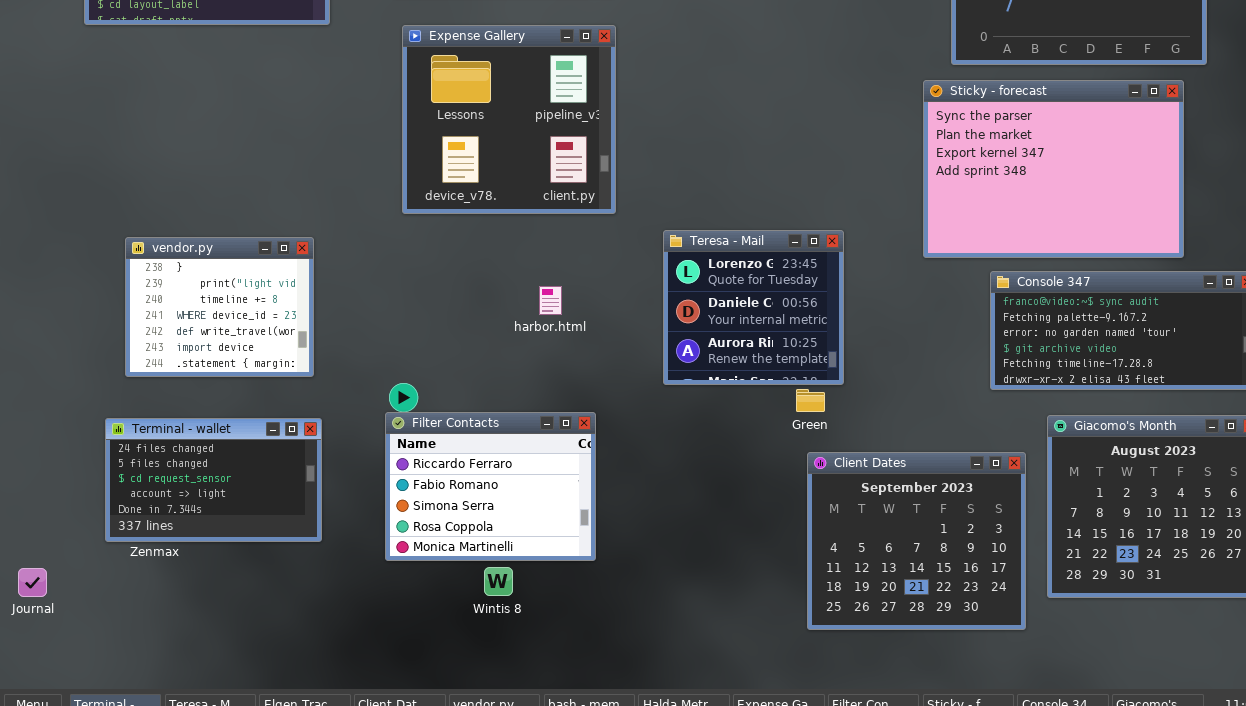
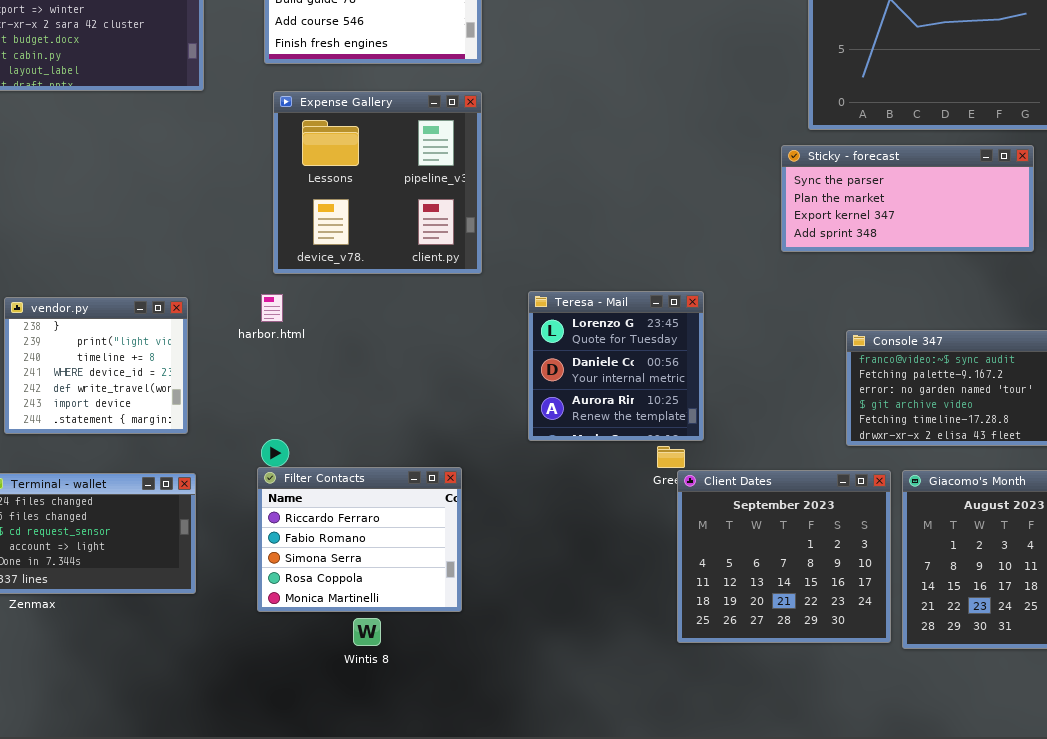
Sticky - forecast: [923,80,1184,258] -> [781,145,1034,252], resized
harbor.html: [539,286,562,315] -> [261,294,283,322], moved
Client Dates: [807,452,1026,630] -> [677,470,891,643], moved

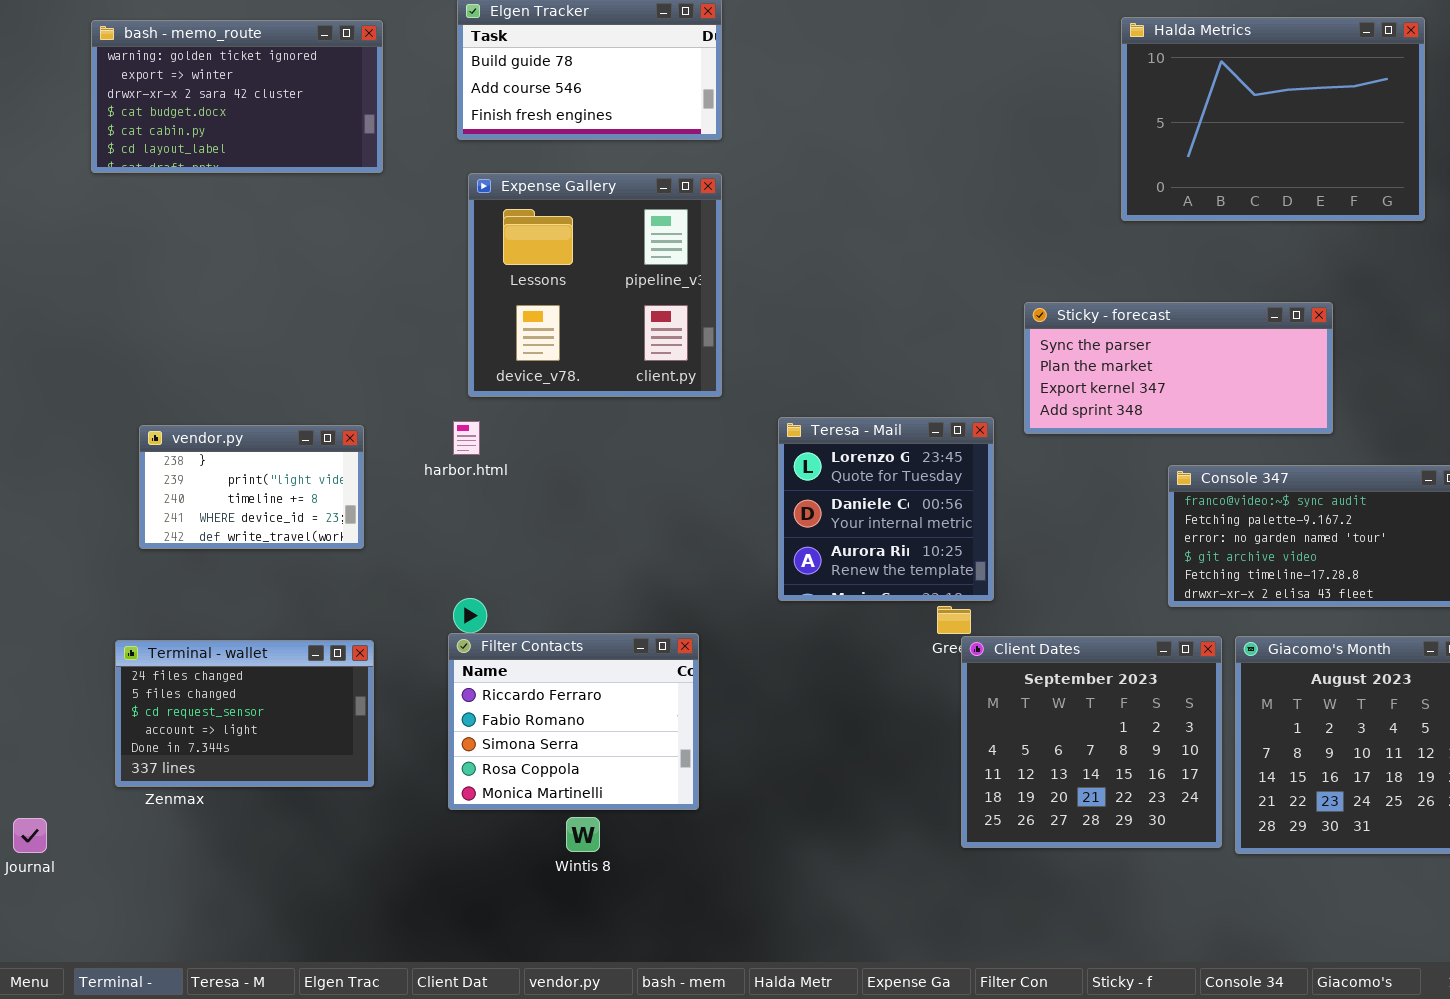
Sticky - forecast: [781,145,1034,252] -> [1024,302,1333,434], moved
vendor.py: [4,297,188,434] -> [139,425,364,549], resized

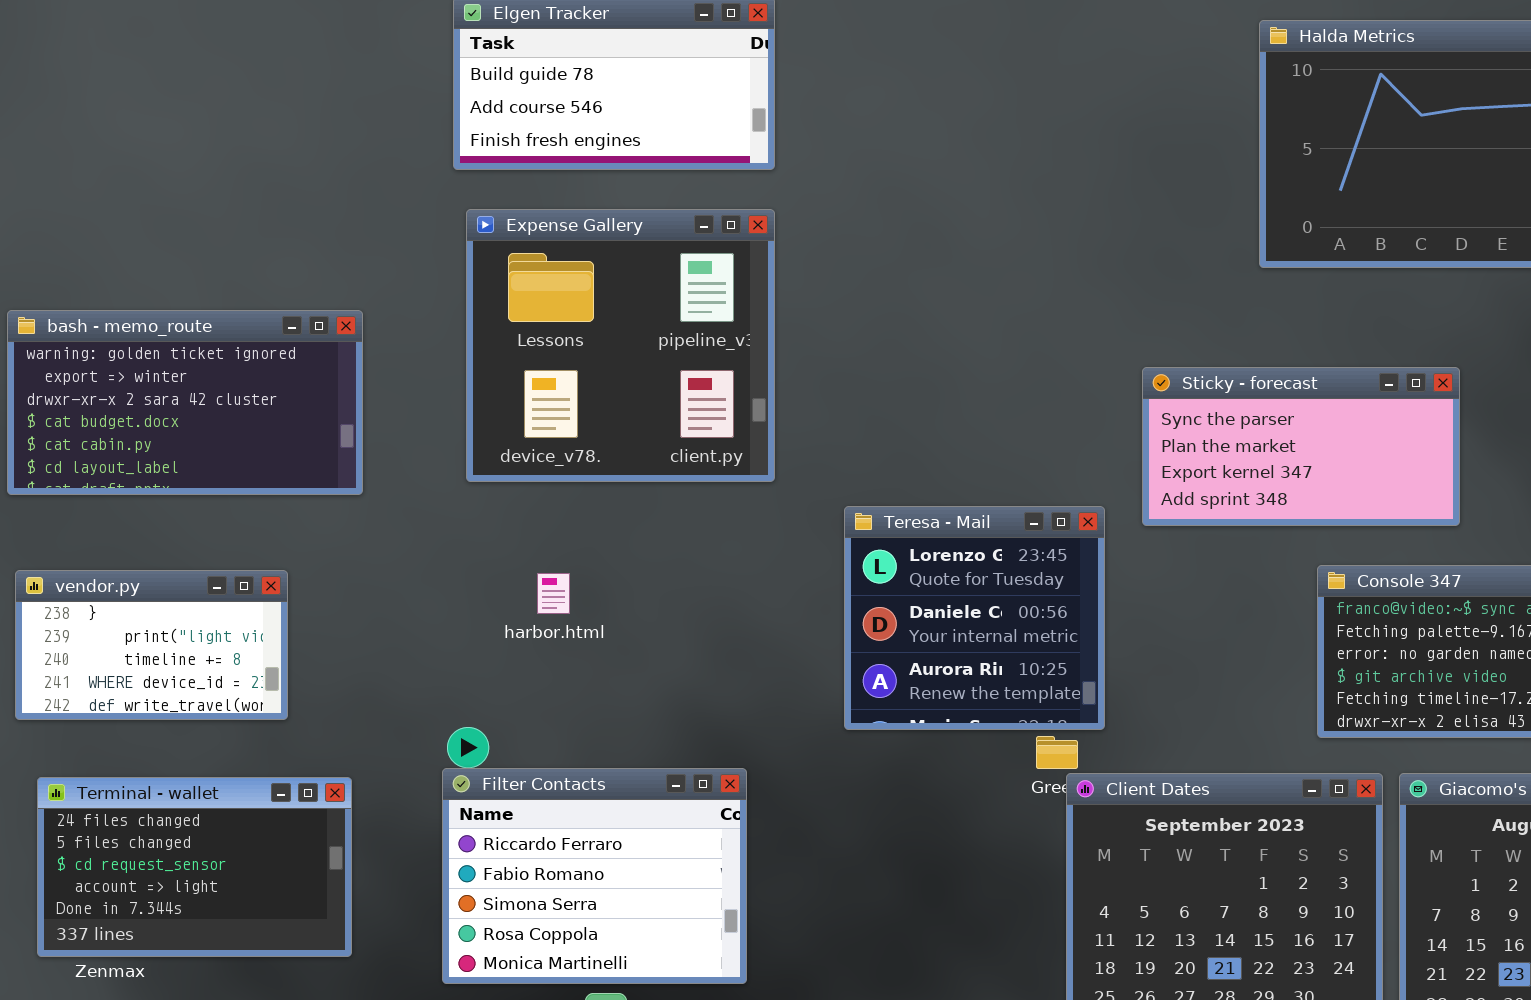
bash - memo_route: [91,20,383,173] -> [7,310,363,495], moved
Sticky - forecast: [1024,302,1333,434] -> [1142,367,1460,526], resized
harbor.html: [453,421,480,455] -> [537,573,570,614], moved
vendor.py: [139,425,364,549] -> [15,570,288,720], moved

